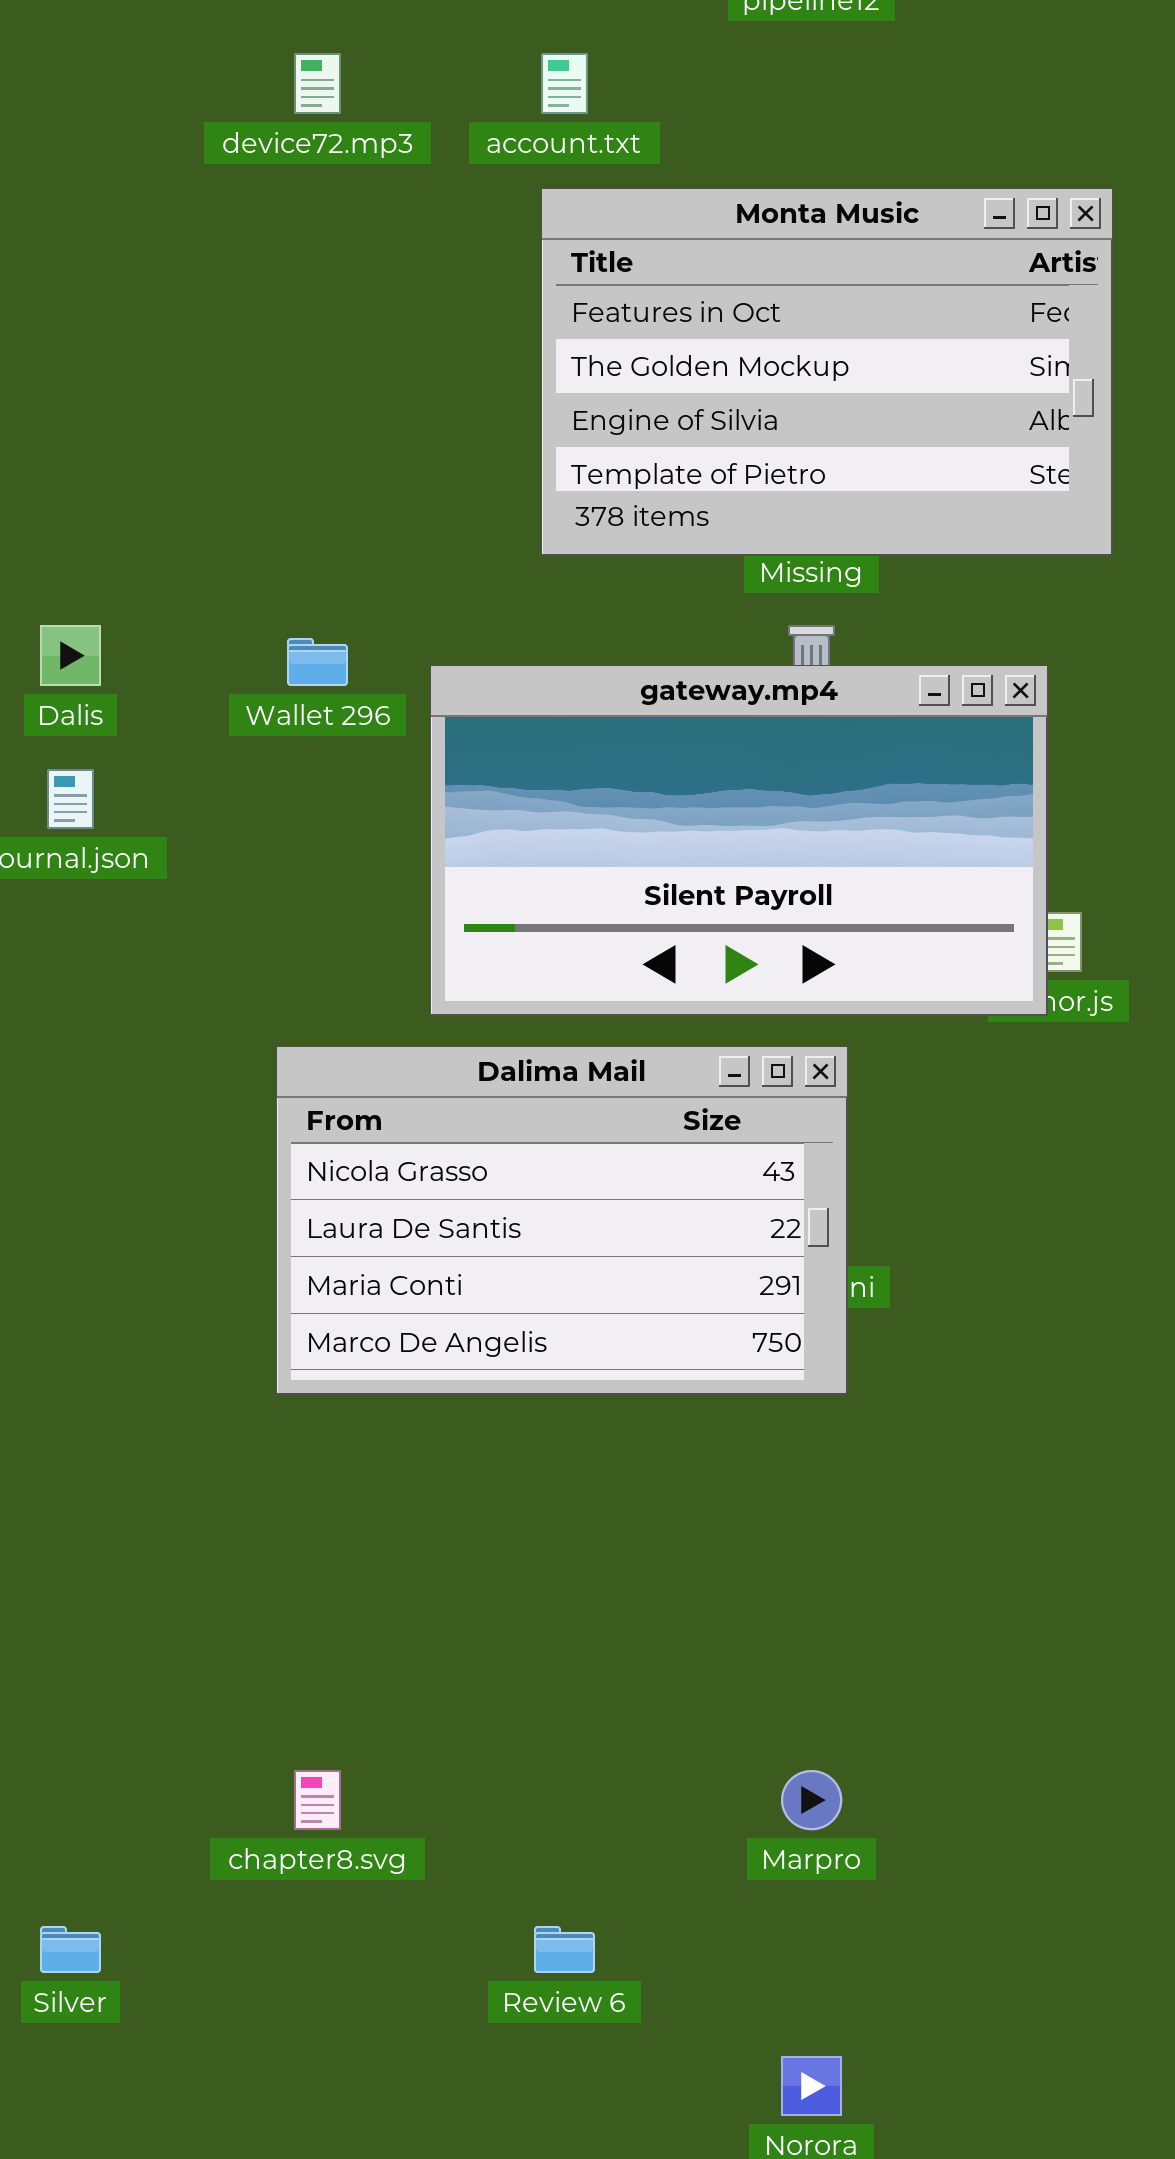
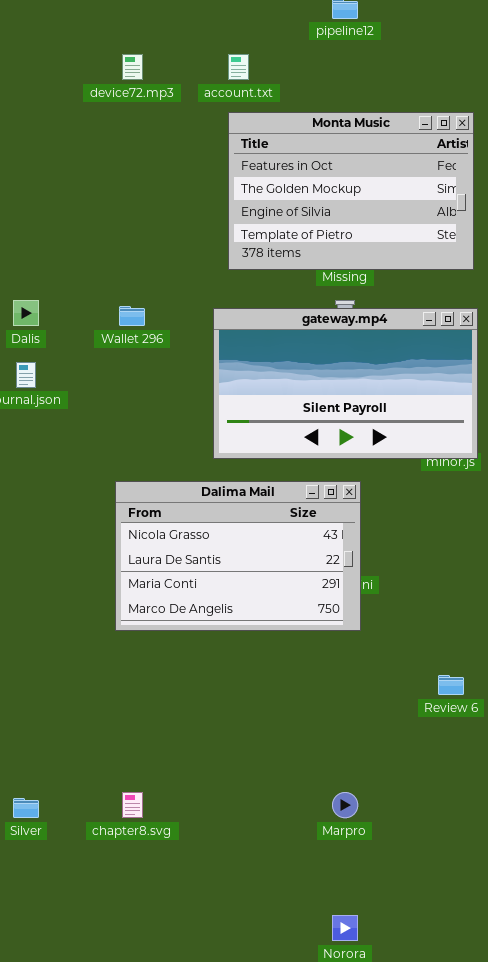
gateway.mp4: [430,665,1048,1016] -> [213,308,478,459], moved
Silver: [40,1926,101,1973] -> [13,798,39,818], moved
Review 6: [534,1926,595,1973] -> [438,675,464,695], moved

